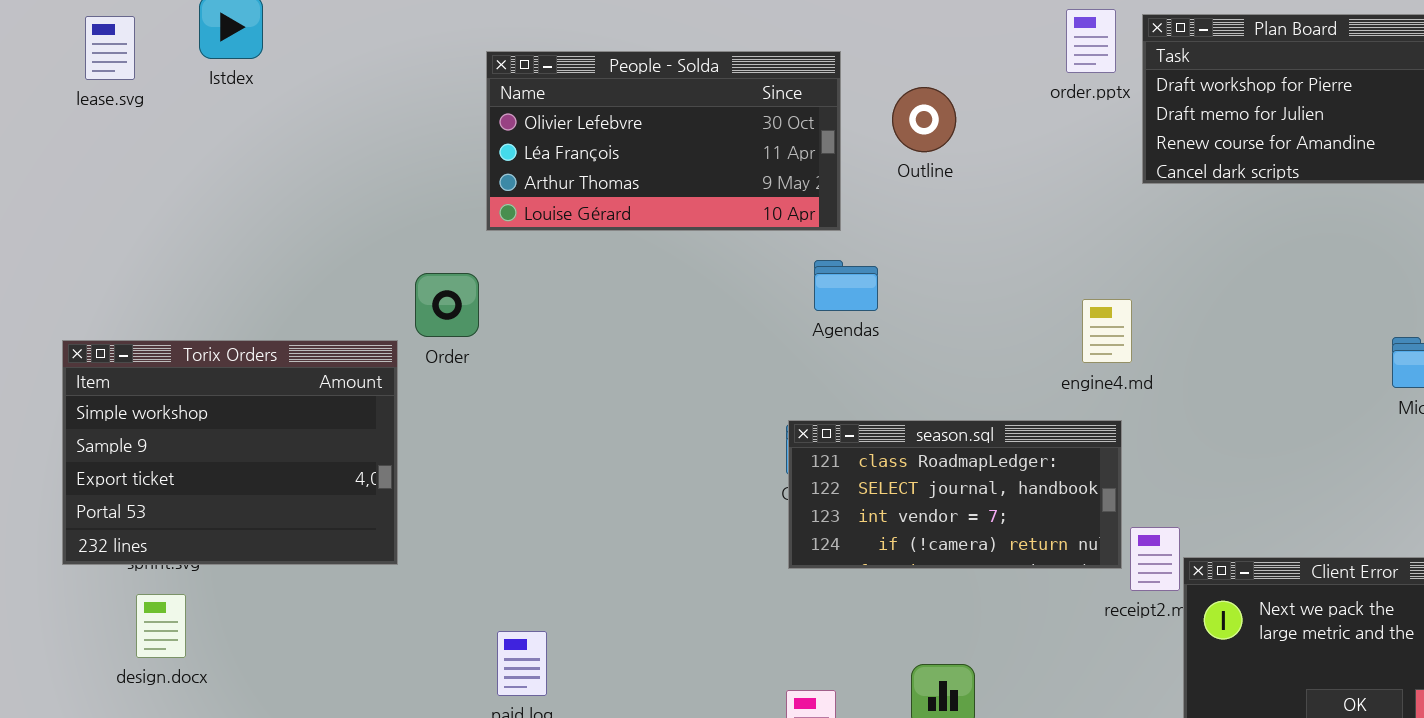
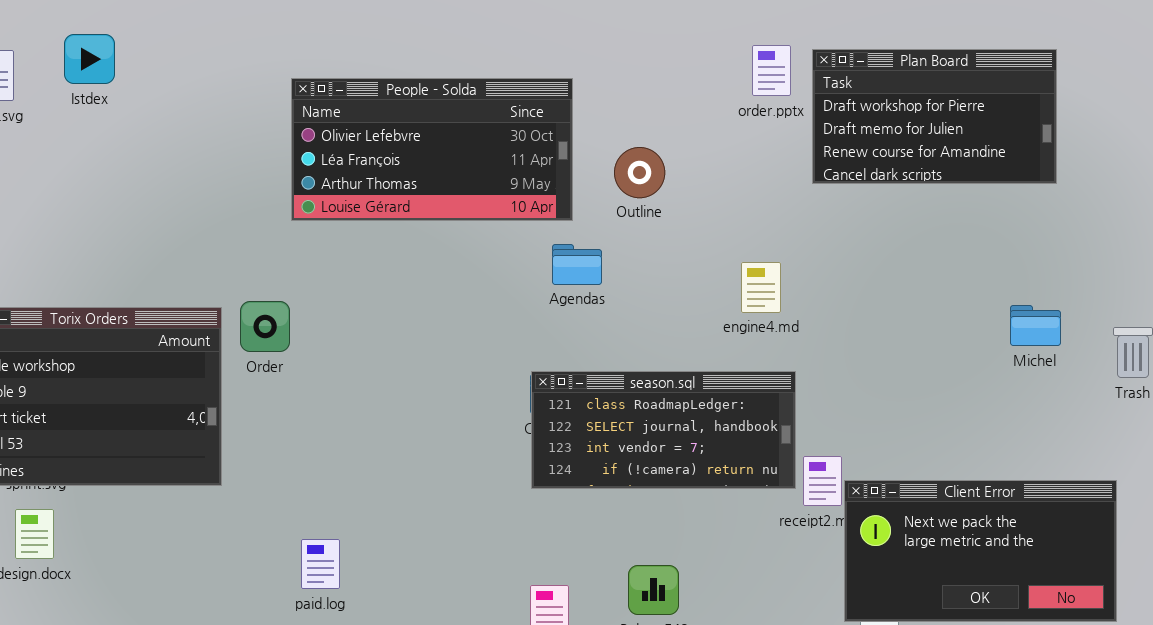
Outline: [892,87,956,152] -> [614,147,665,198], moved
Order: [415,273,479,337] -> [240,301,290,352], moved
engine4.md: [1082,299,1132,363] -> [741,262,781,313], moved

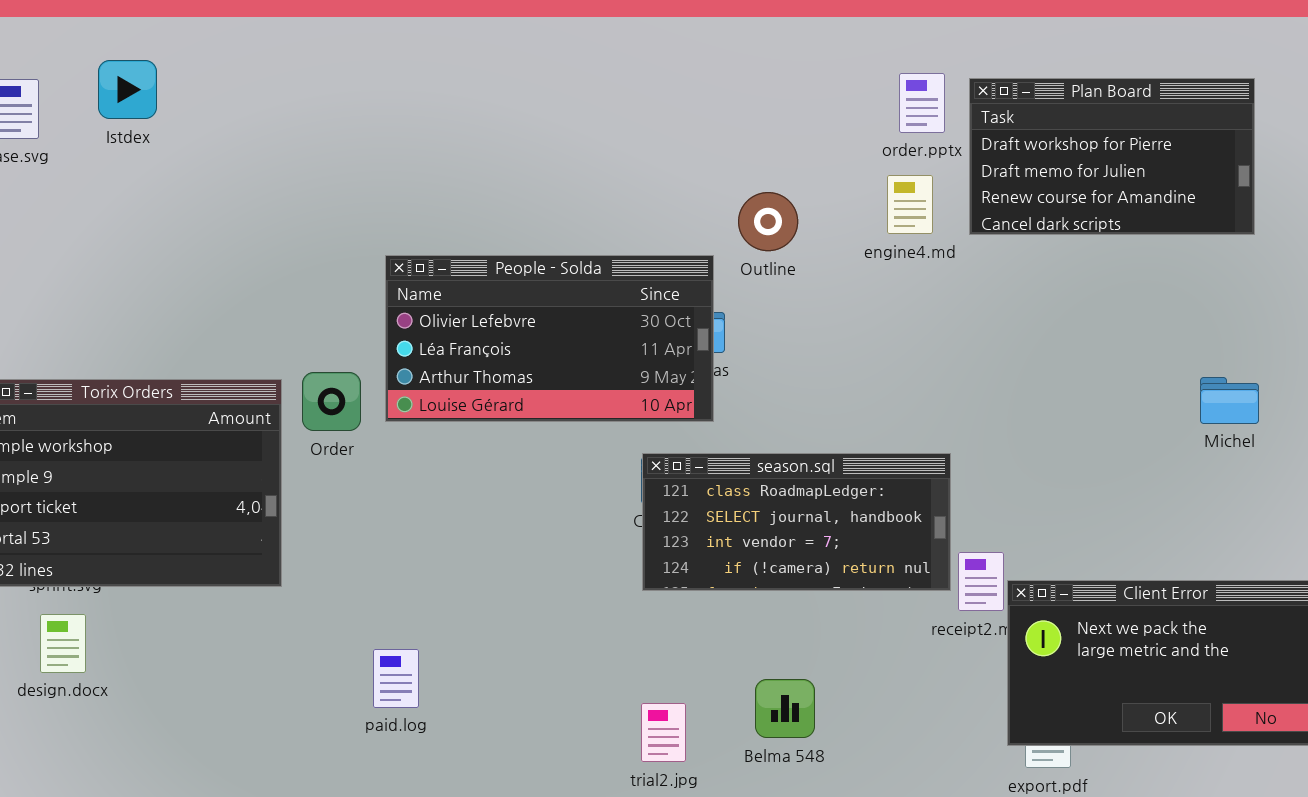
People - Solda: [291,78,573,221] -> [385,255,714,422], moved
engine4.md: [741,262,781,313] -> [887,175,933,234], moved

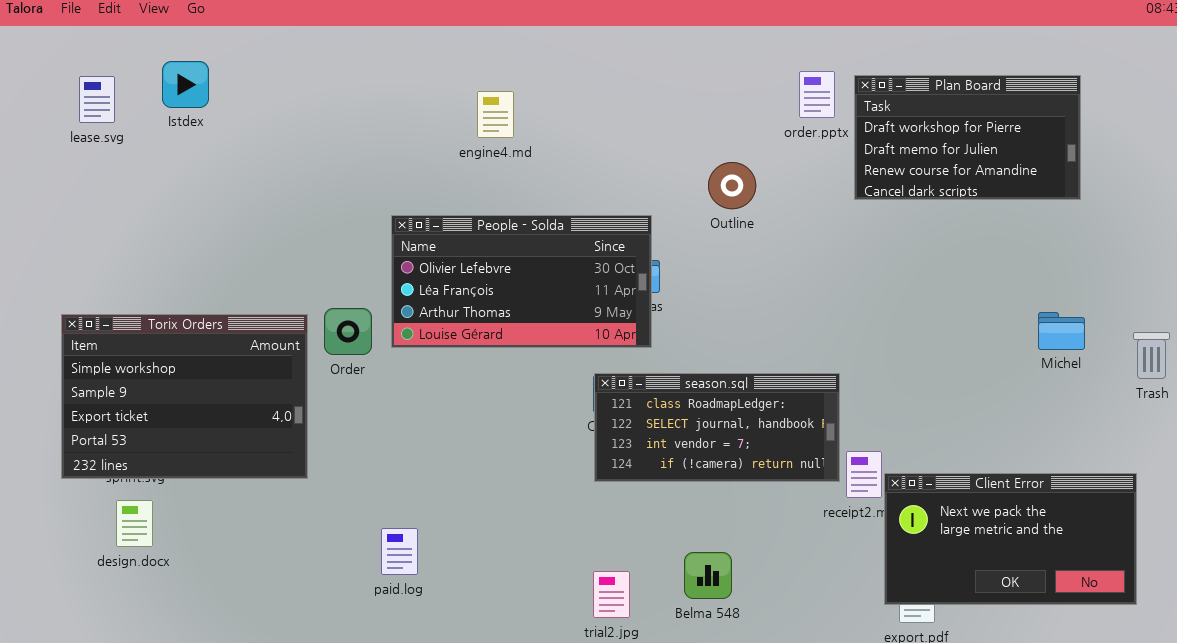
engine4.md: [887,175,933,234] -> [477,91,514,138], moved
Outline: [738,192,798,251] -> [708,162,756,209], moved

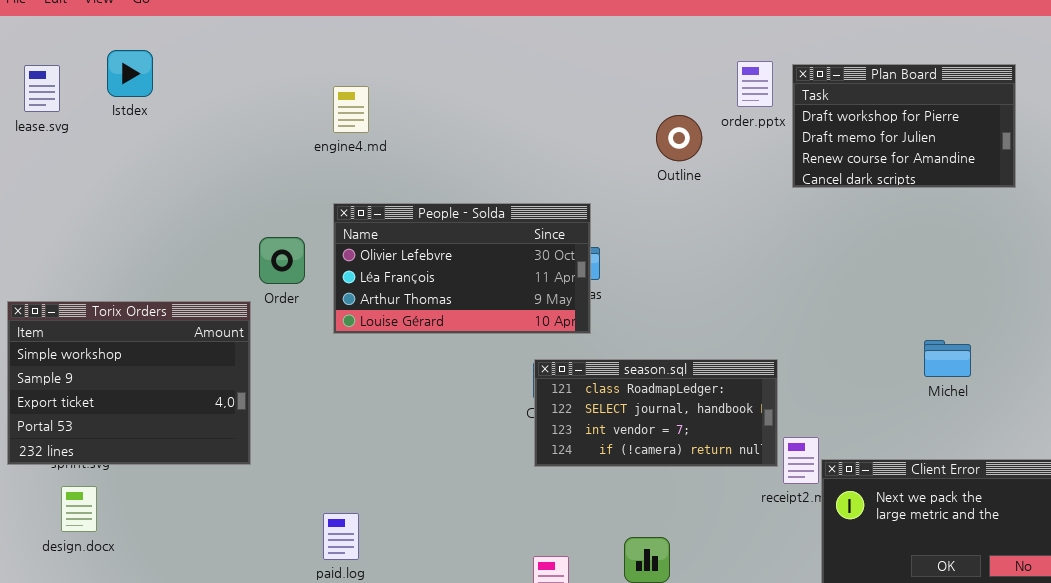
engine4.md: [477,91,514,138] -> [333,86,369,133], moved
Outline: [708,162,756,209] -> [656,115,702,161], moved
Order: [324,308,372,355] -> [259,237,305,284], moved
Michel: [1038,312,1085,350] -> [924,340,971,377], moved

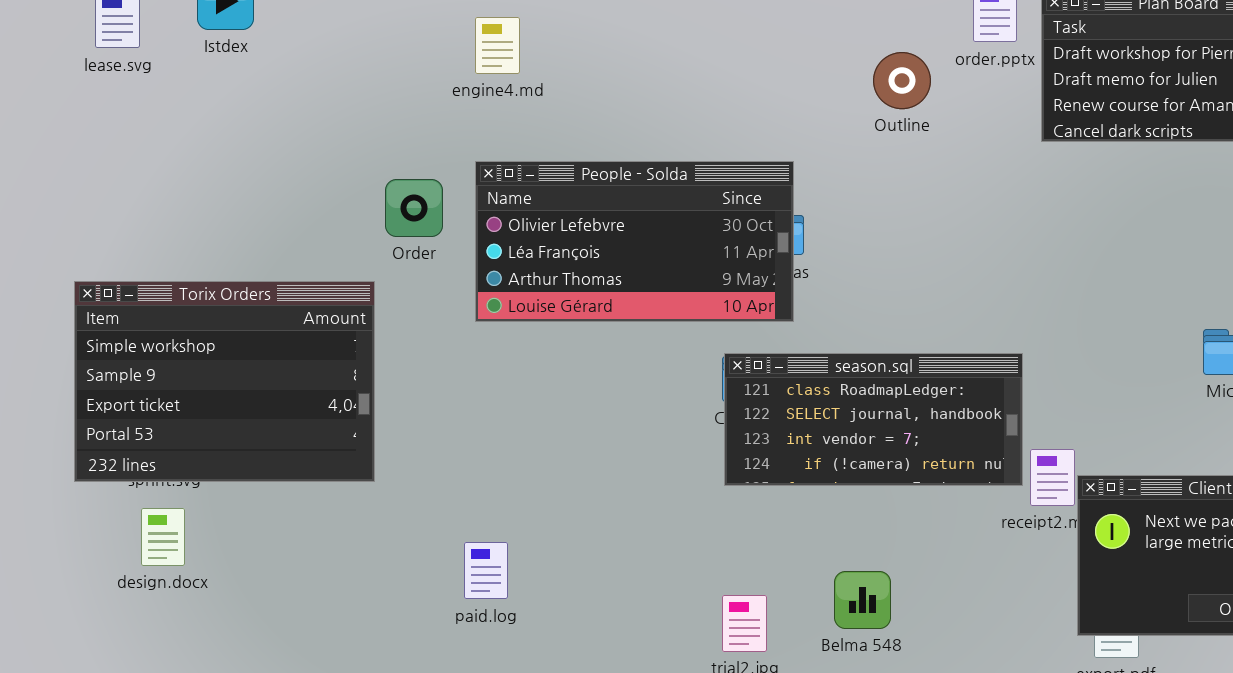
Order: [259,237,305,284] -> [385,179,443,237], moved

